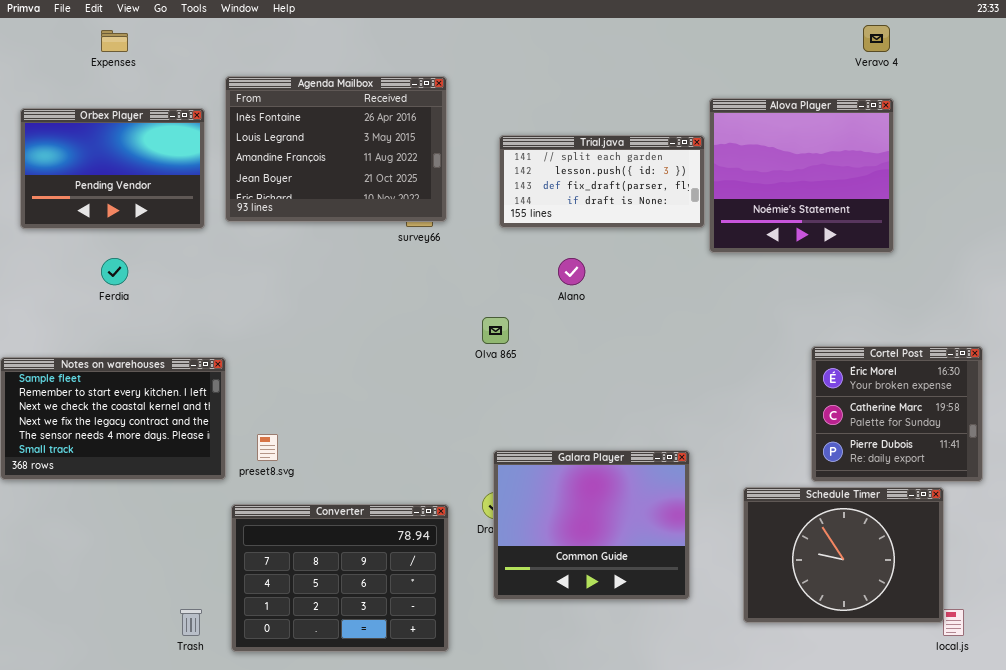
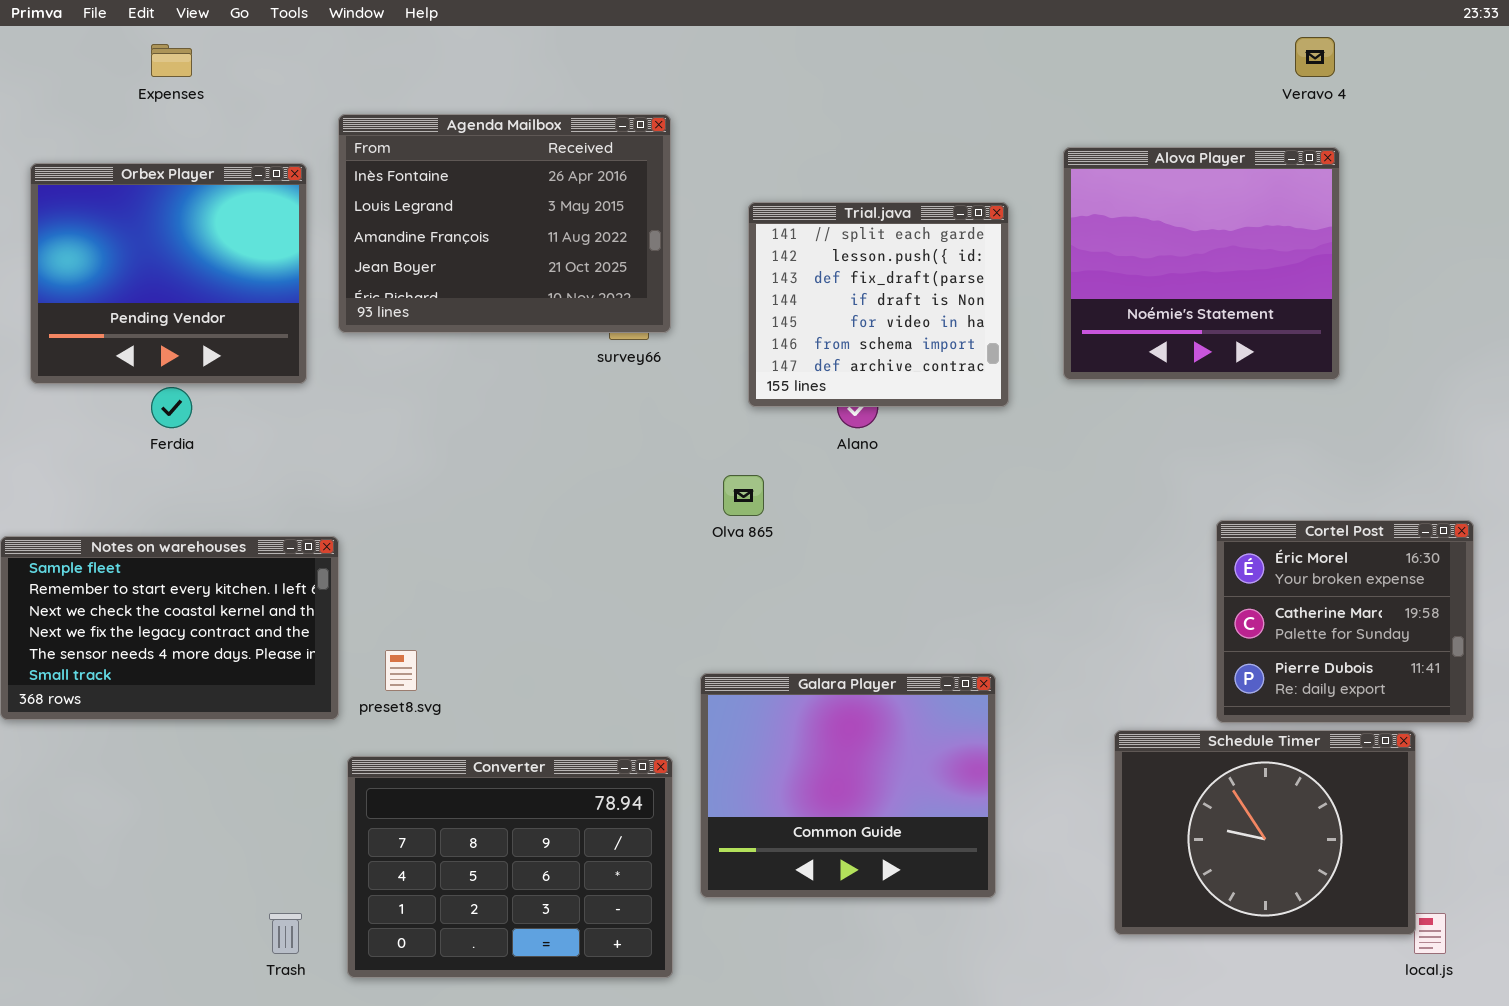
Orbex Player: [20,108,205,229] -> [30,163,307,384], resized
Trial.java: [499,135,705,228] -> [748,202,1009,407], resized
Galara Player: [493,450,690,600] -> [700,673,996,898], moved

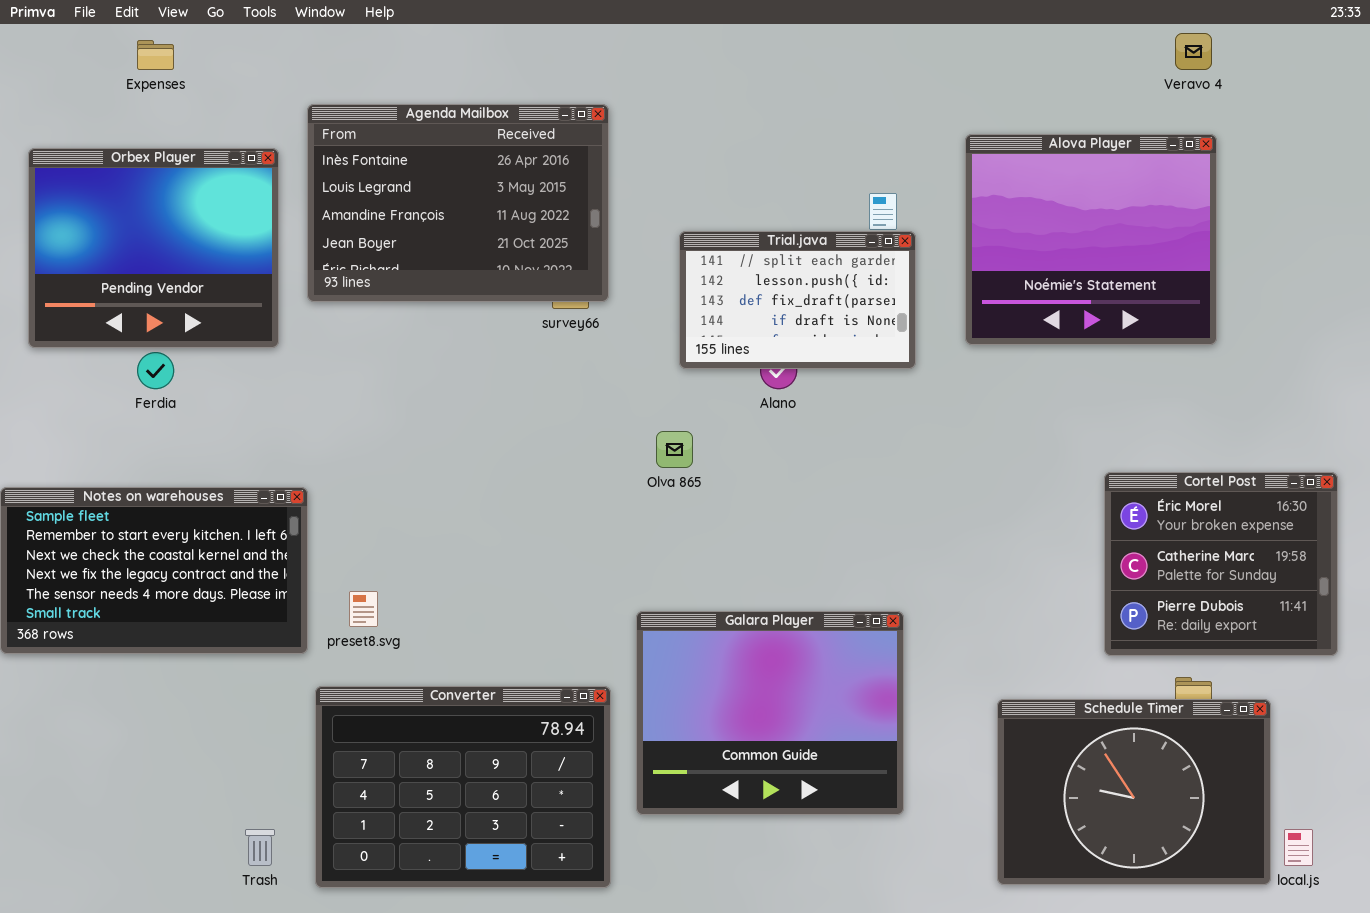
Trial.java: [748,202,1009,407] -> [679,231,916,369], resized
Schedule Timer: [1114,730,1416,935] -> [997,699,1271,885], moved

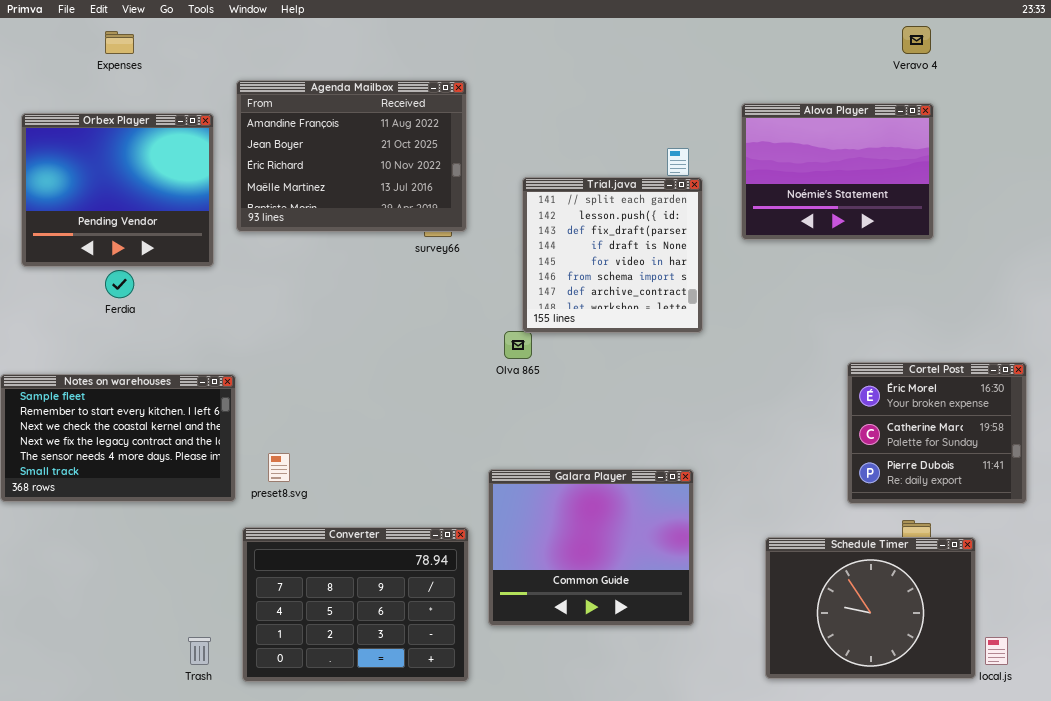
Agenda Mailbox: [307,104,609,302] -> [236,80,467,232], scrolled down 2 rows
Alova Player: [965,134,1217,345] -> [741,103,934,240], resized
Trial.java: [679,231,916,369] -> [522,177,703,333], resized

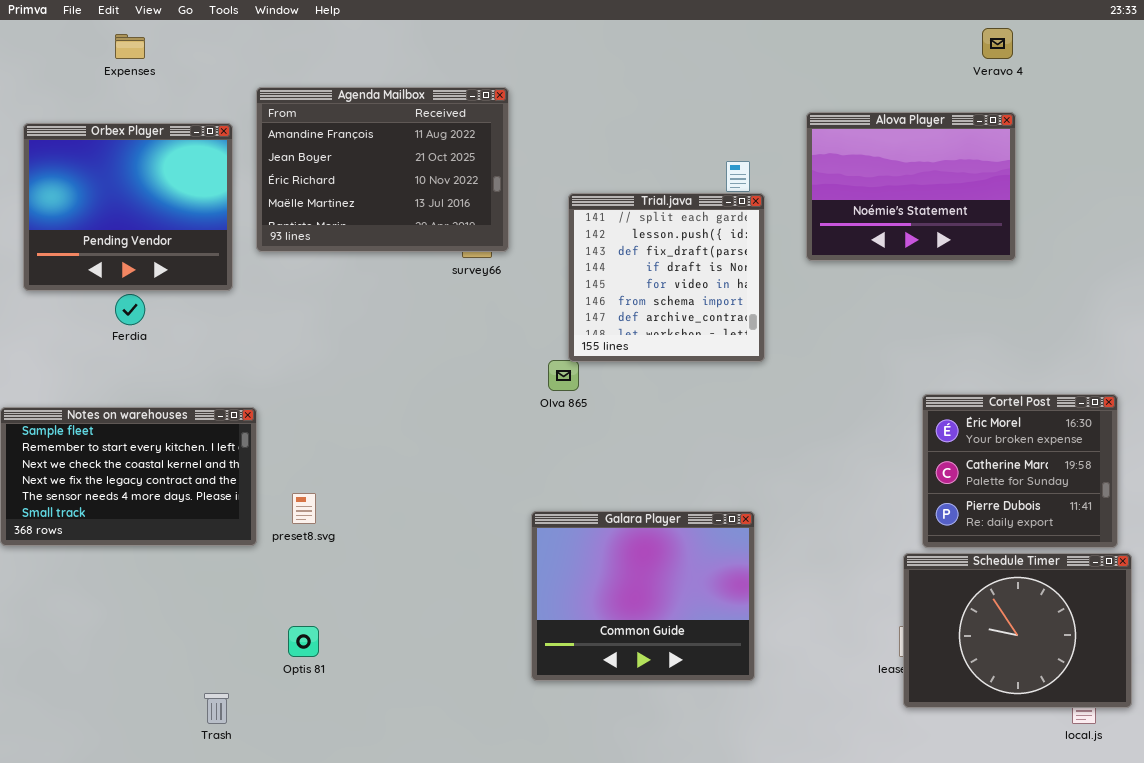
Converter: [242,527,469,682] -> none, closed
Schedule Timer: [765,537,976,679] -> [903,553,1132,708], moved

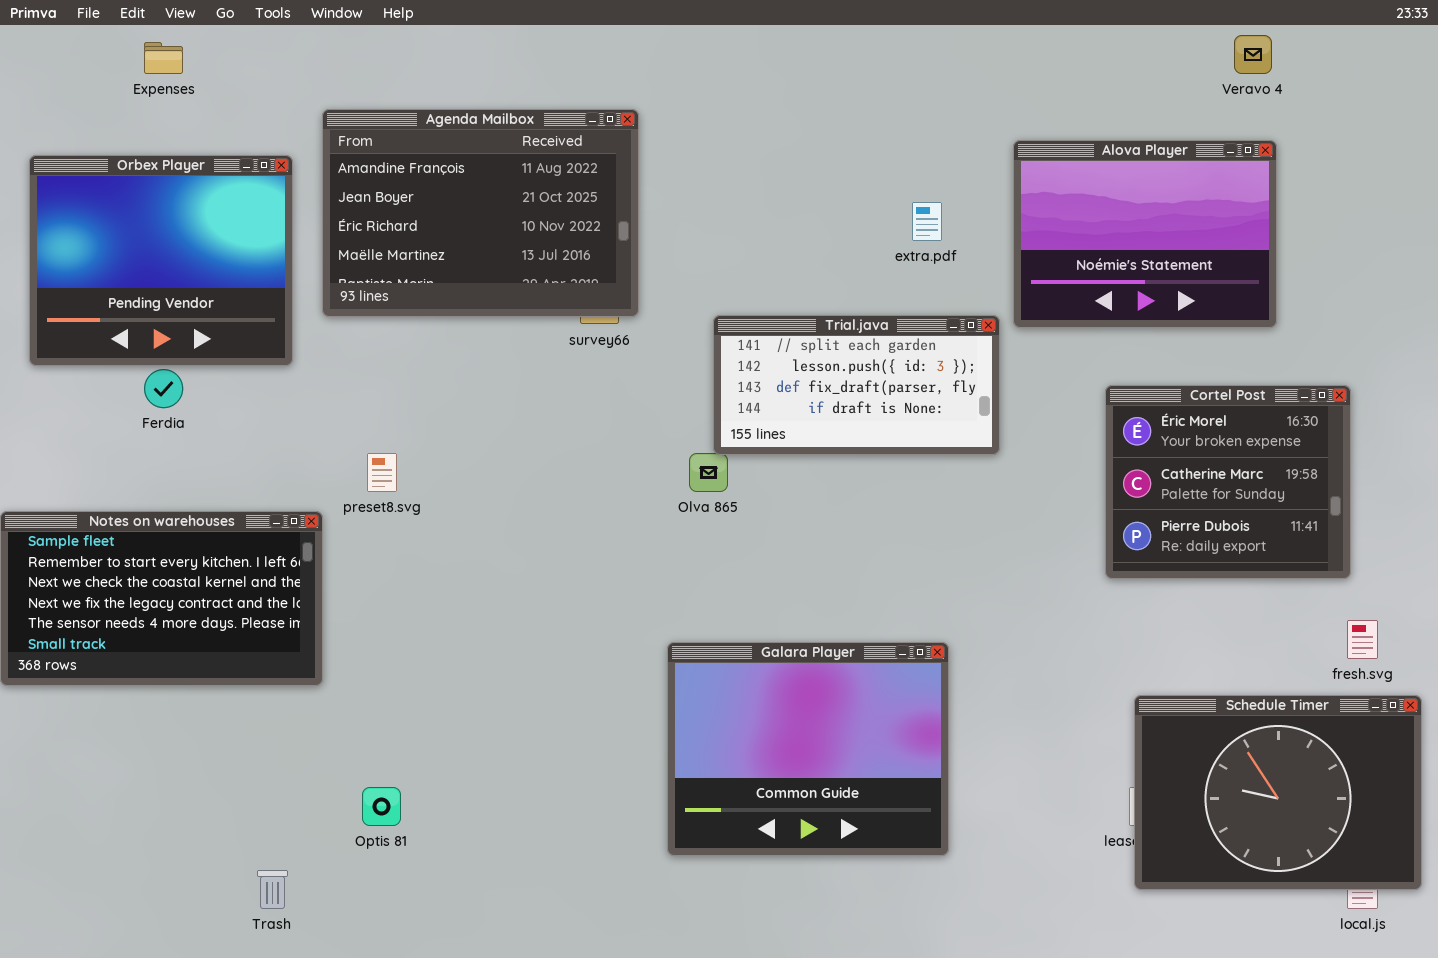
Trial.java: [568,193,765,362] -> [713,315,1000,455], resized
Cortel Post: [922,394,1118,548] -> [1105,385,1351,579], moved
preset8.svg: [292,493,316,524] -> [367,453,397,492], moved

